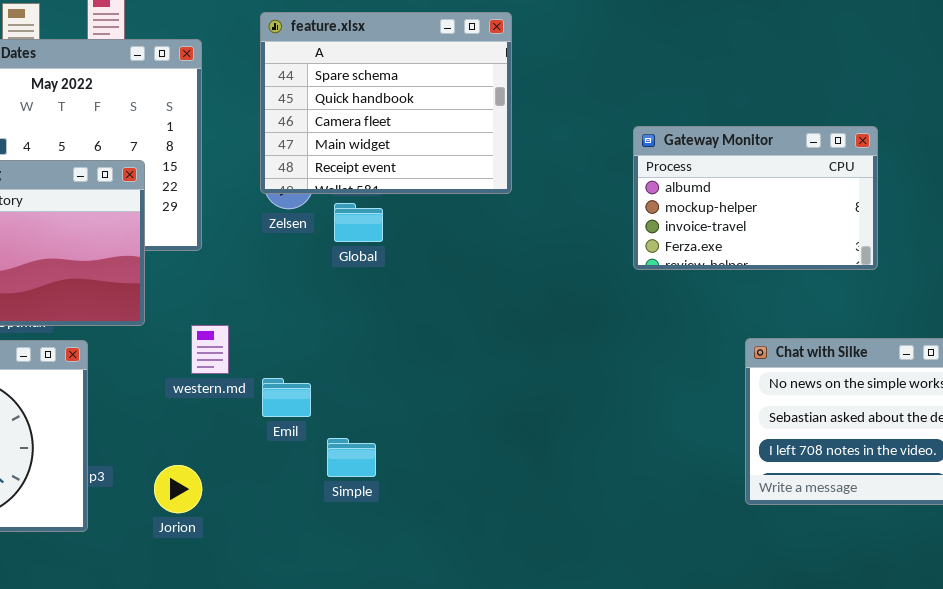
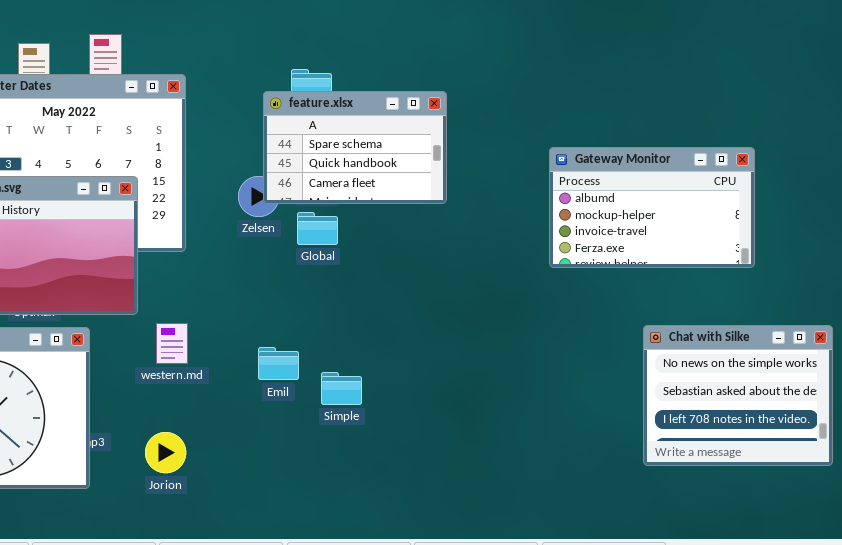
feature.xlsx: [260,12,512,194] -> [263,91,447,204], resized
western.md: [191,325,229,374] -> [156,323,188,364], moved
Emil: [262,378,311,417] -> [258,347,299,380], moved
Simple: [327,438,376,477] -> [321,372,362,405], moved

